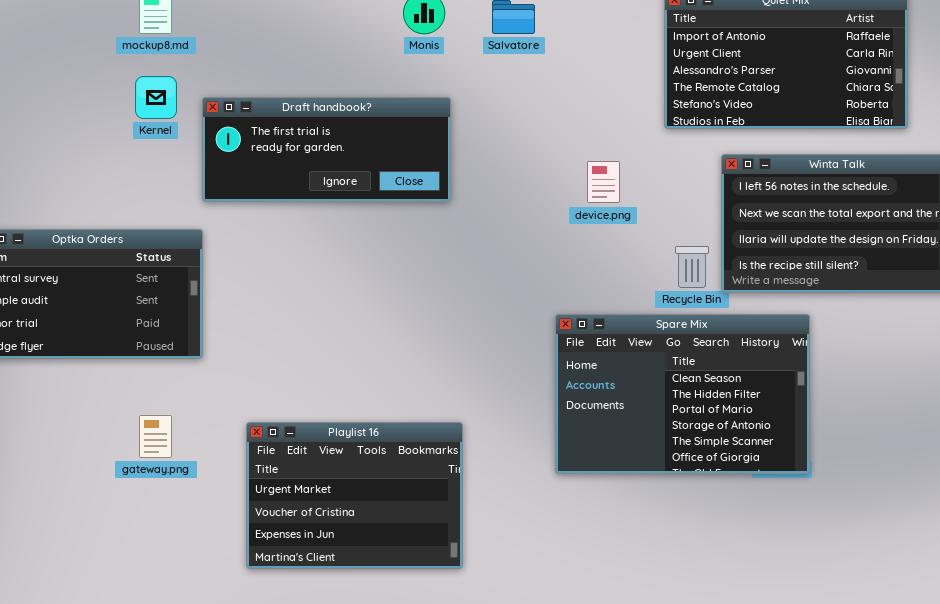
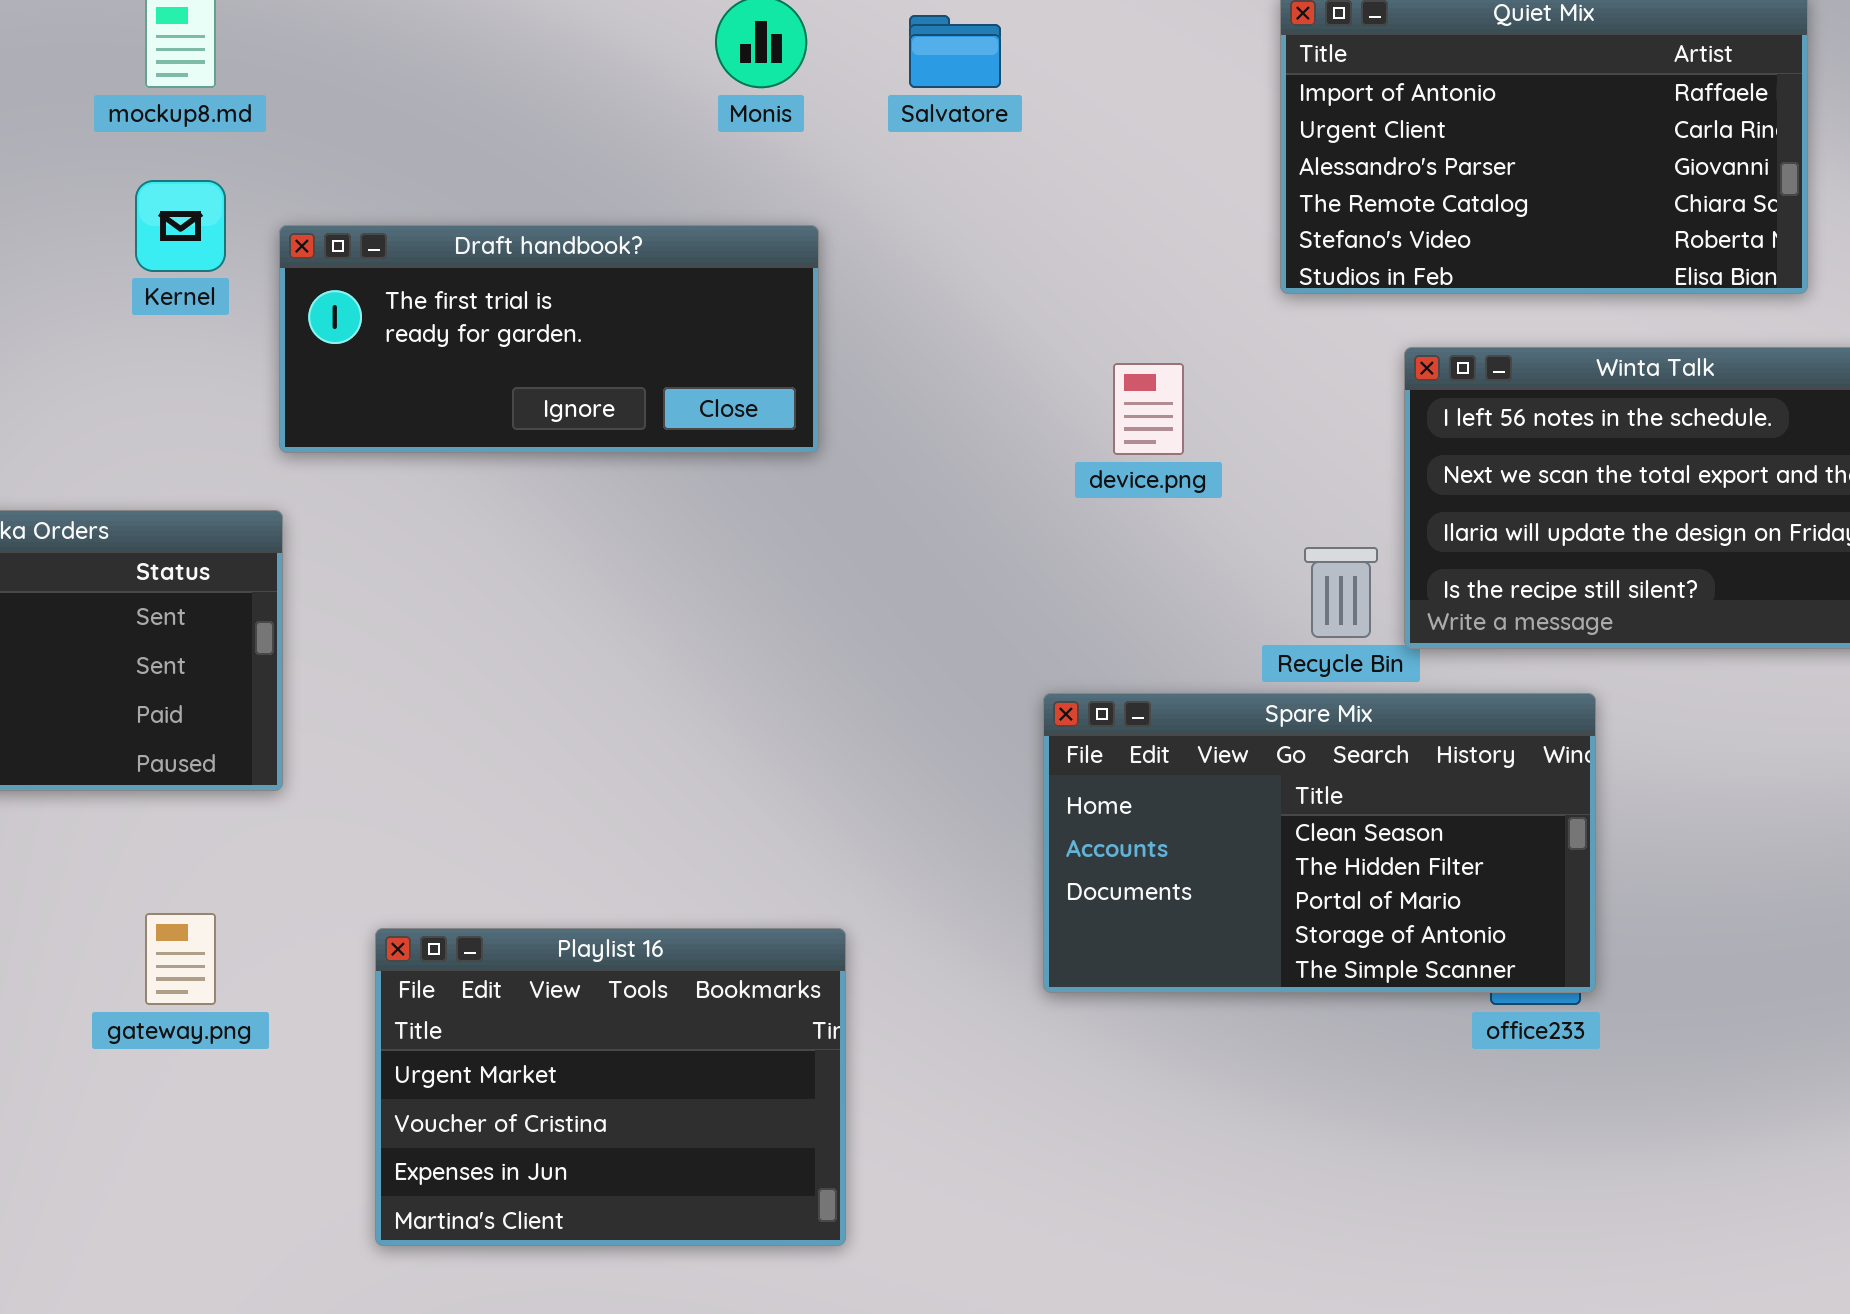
Spare Mix: [555,314,810,474] -> [1043,693,1596,993], resized

